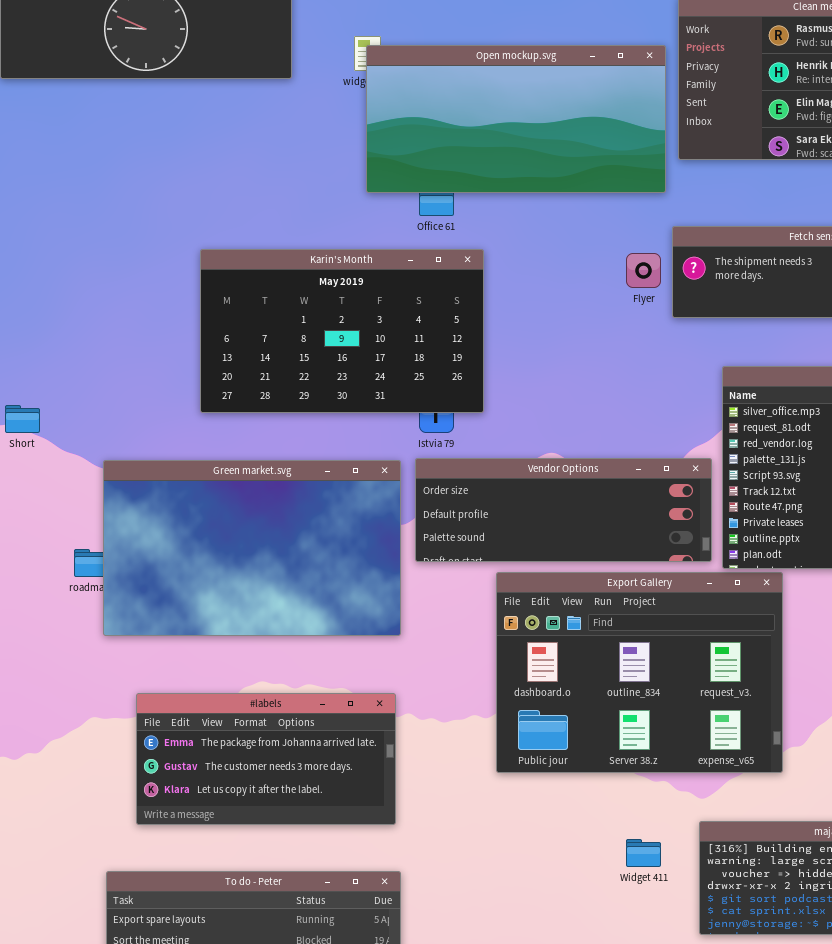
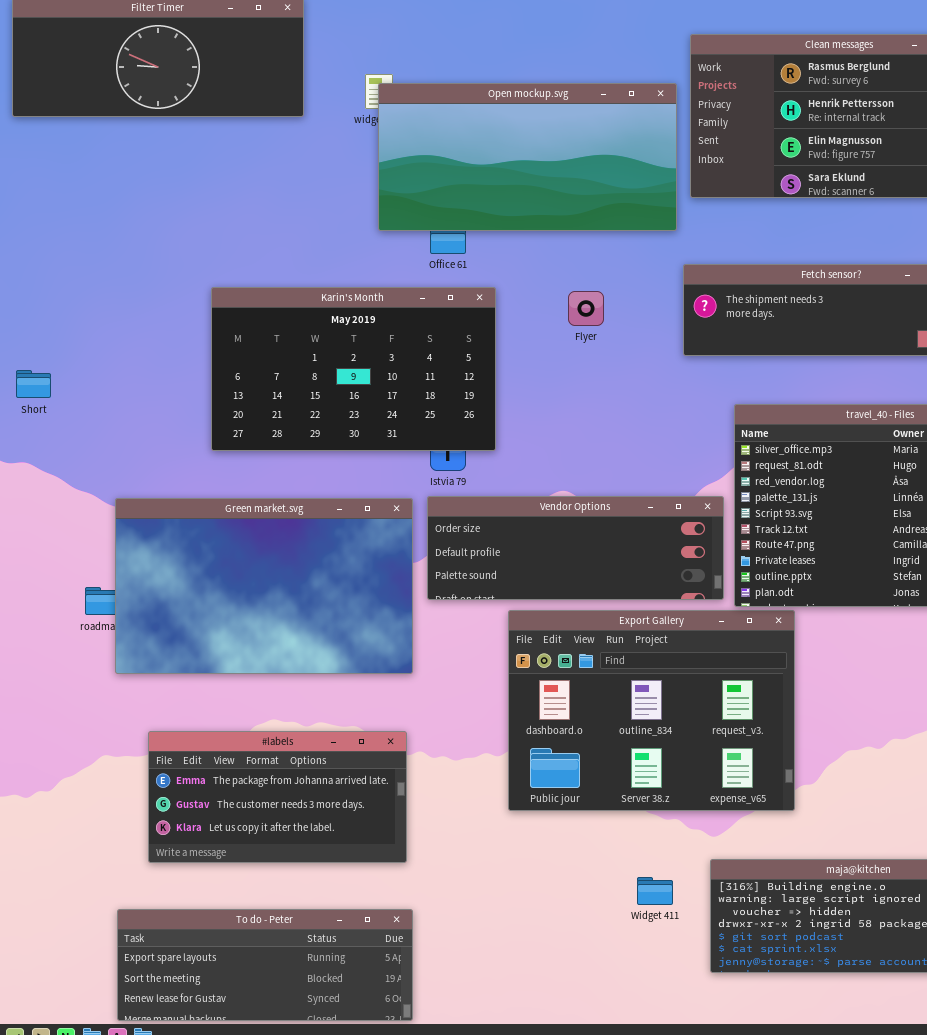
Flyer: [626,253,661,288] -> [568,291,604,326], moved
Short: [5,405,40,433] -> [16,370,51,398], moved

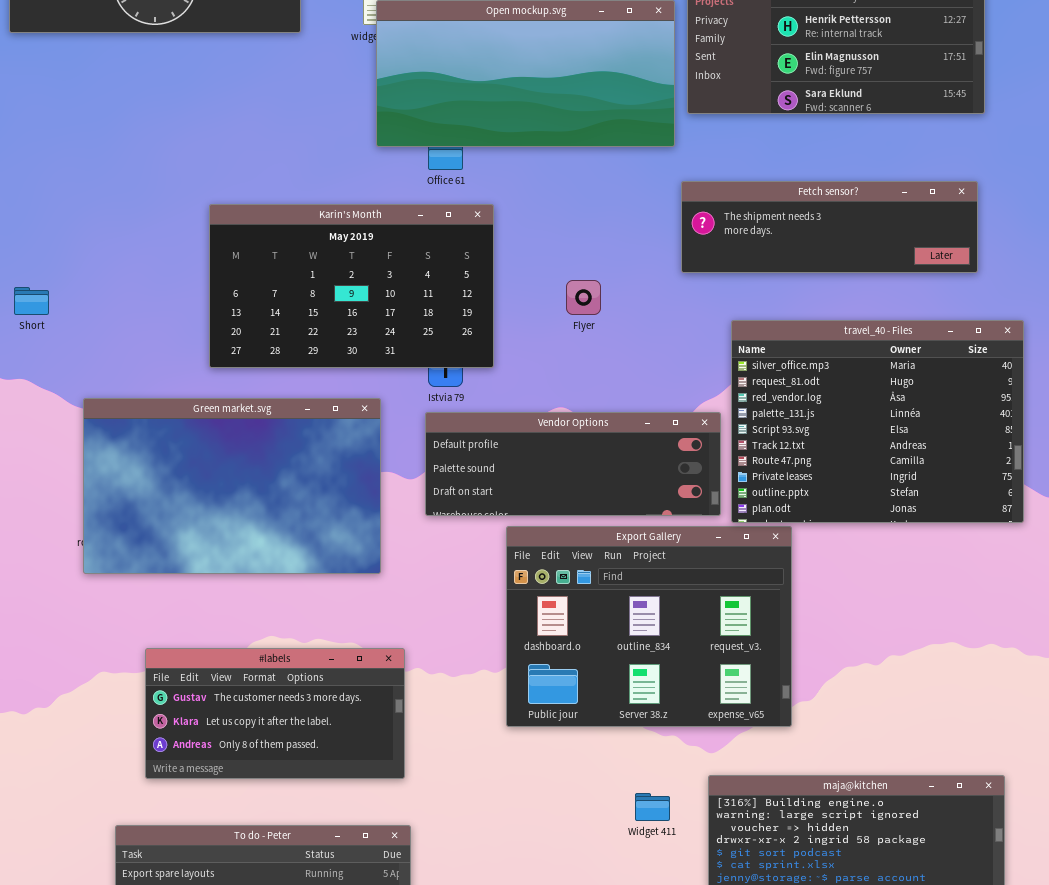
Flyer: [568,291,604,326] -> [566,280,601,315], moved
Vendor Options: [427,496,724,600] -> [425,412,721,516], scrolled down 1 row
Green market.svg: [115,498,413,674] -> [83,398,381,574], moved
#labels: [148,731,407,863] -> [145,648,405,779], scrolled down 1 row

